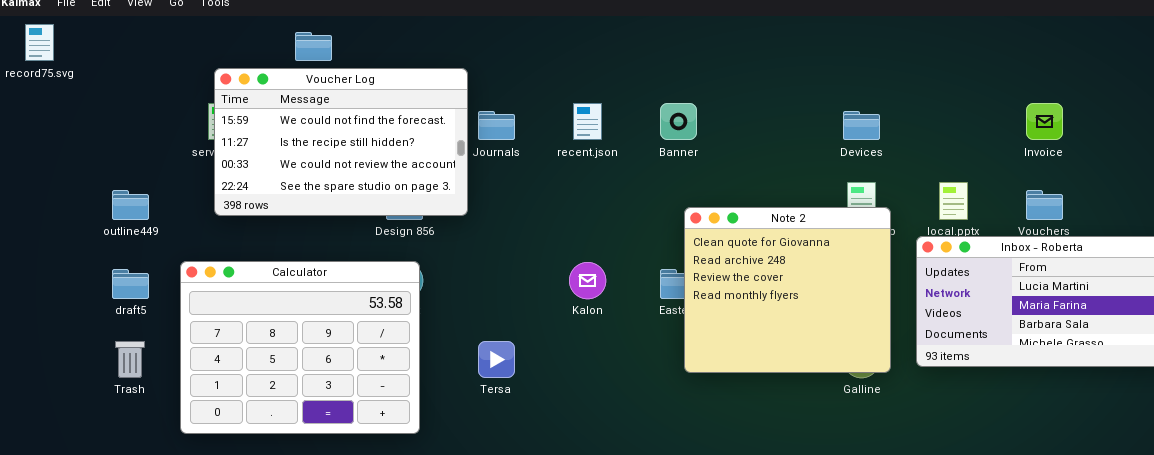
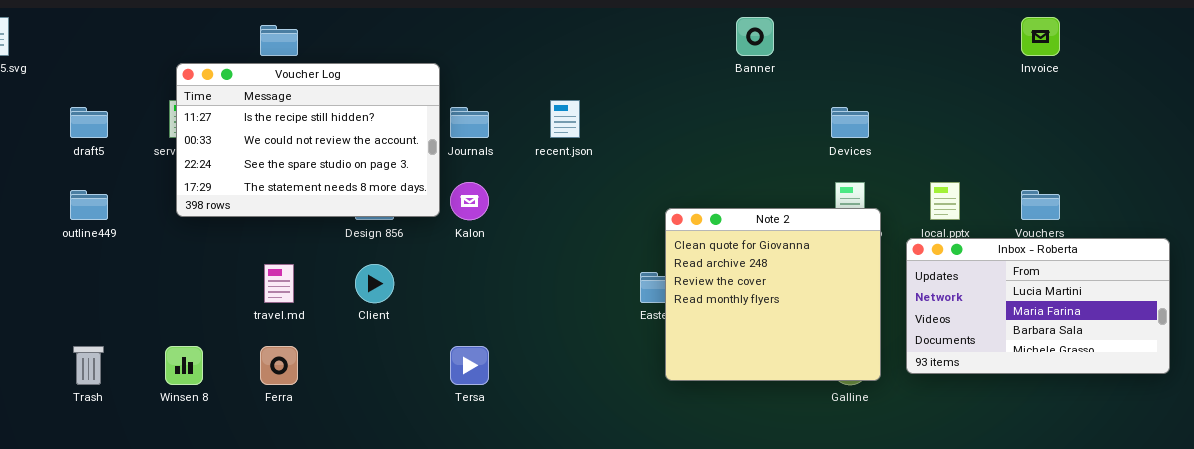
Voucher Log: [214,68,468,216] -> [176,63,440,217], scrolled down 1 row
Banner: [660,103,697,140] -> [736,17,774,56], moved
Invoice: [1026,103,1063,140] -> [1021,17,1060,56], moved
Calculator: [180,261,420,434] -> none, closed
Kalon: [569,262,606,299] -> [450,182,489,220], moved
draft5: [112,269,149,299] -> [70,107,108,138], moved

